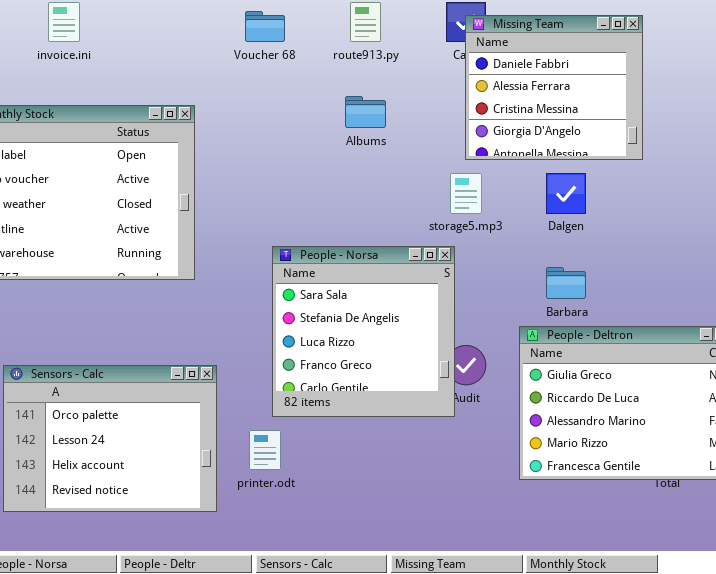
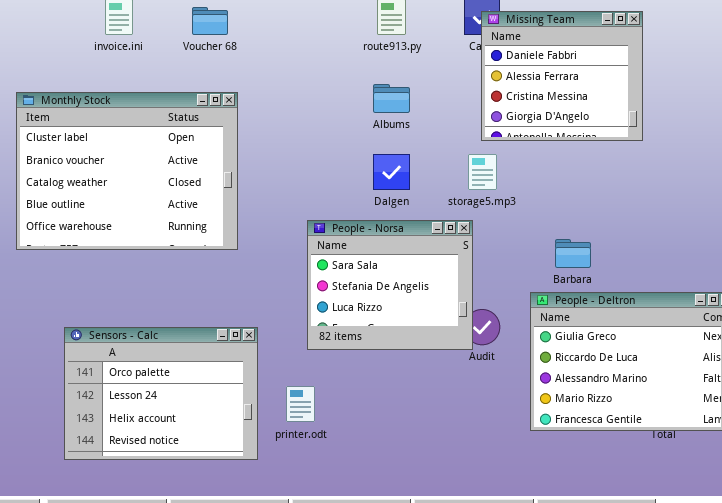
Voucher 68: [245,11,285,42] -> [192,7,228,35], moved
Dalgen: [546,173,586,214] -> [373,154,410,190], moved
People - Norsa: [272,246,455,417] -> [307,220,473,350], resized

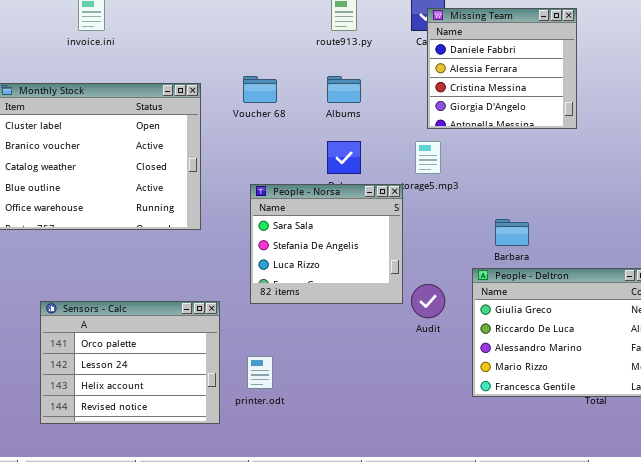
Voucher 68: [192,7,228,35] -> [243,76,277,103], moved
People - Norsa: [307,220,473,350] -> [250,184,403,304], moved

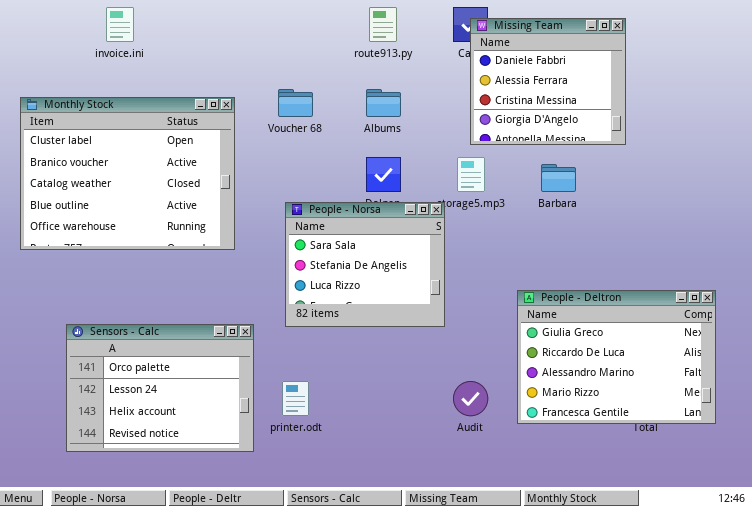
Barbara: [495,219,529,246] -> [541,164,576,192], moved
Audit: [411,284,445,318] -> [453,381,488,416], moved

